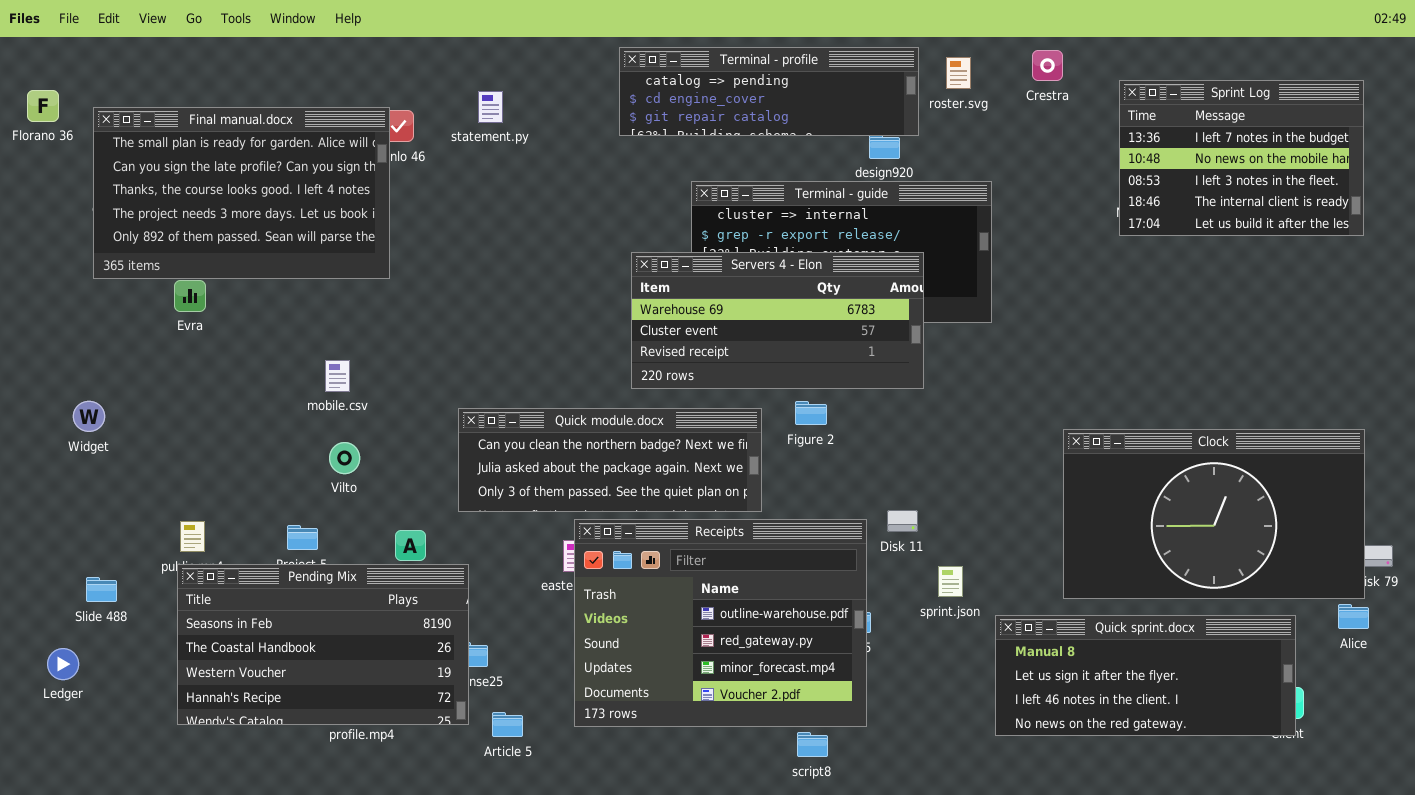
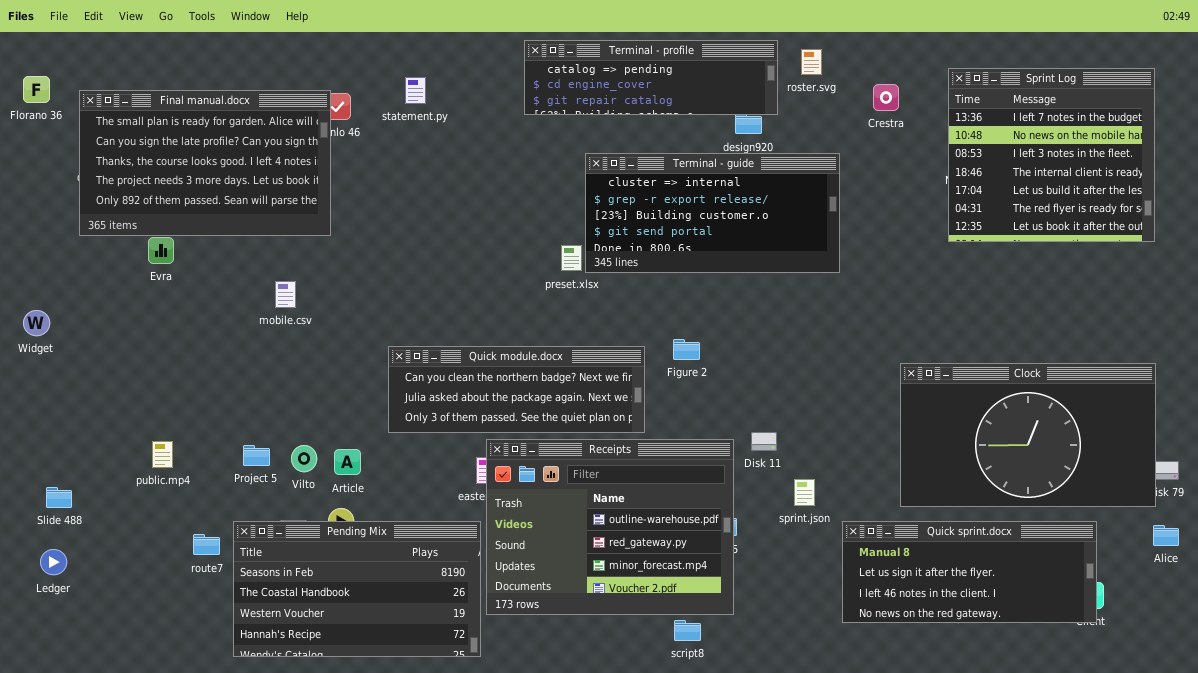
Crestra: [1032,50,1063,81] -> [873,84,899,111], moved
Sprint Log: [1119,80,1364,236] -> [948,68,1155,242], resized
Servers 4 - Elon: [631,252,924,389] -> none, closed
mobile.csv: [325,360,350,392] -> [275,281,296,308], moved
Widget: [73,401,105,432] -> [23,310,50,336], moved
Vilto: [329,442,360,474] -> [291,445,317,472], moved
Pending Mix: [177,564,469,725] -> [233,521,481,657], moved
Slide 488: [86,577,117,602] -> [46,487,72,508], moved
Alice: [1338,604,1369,629] -> [1153,525,1179,546], moved

